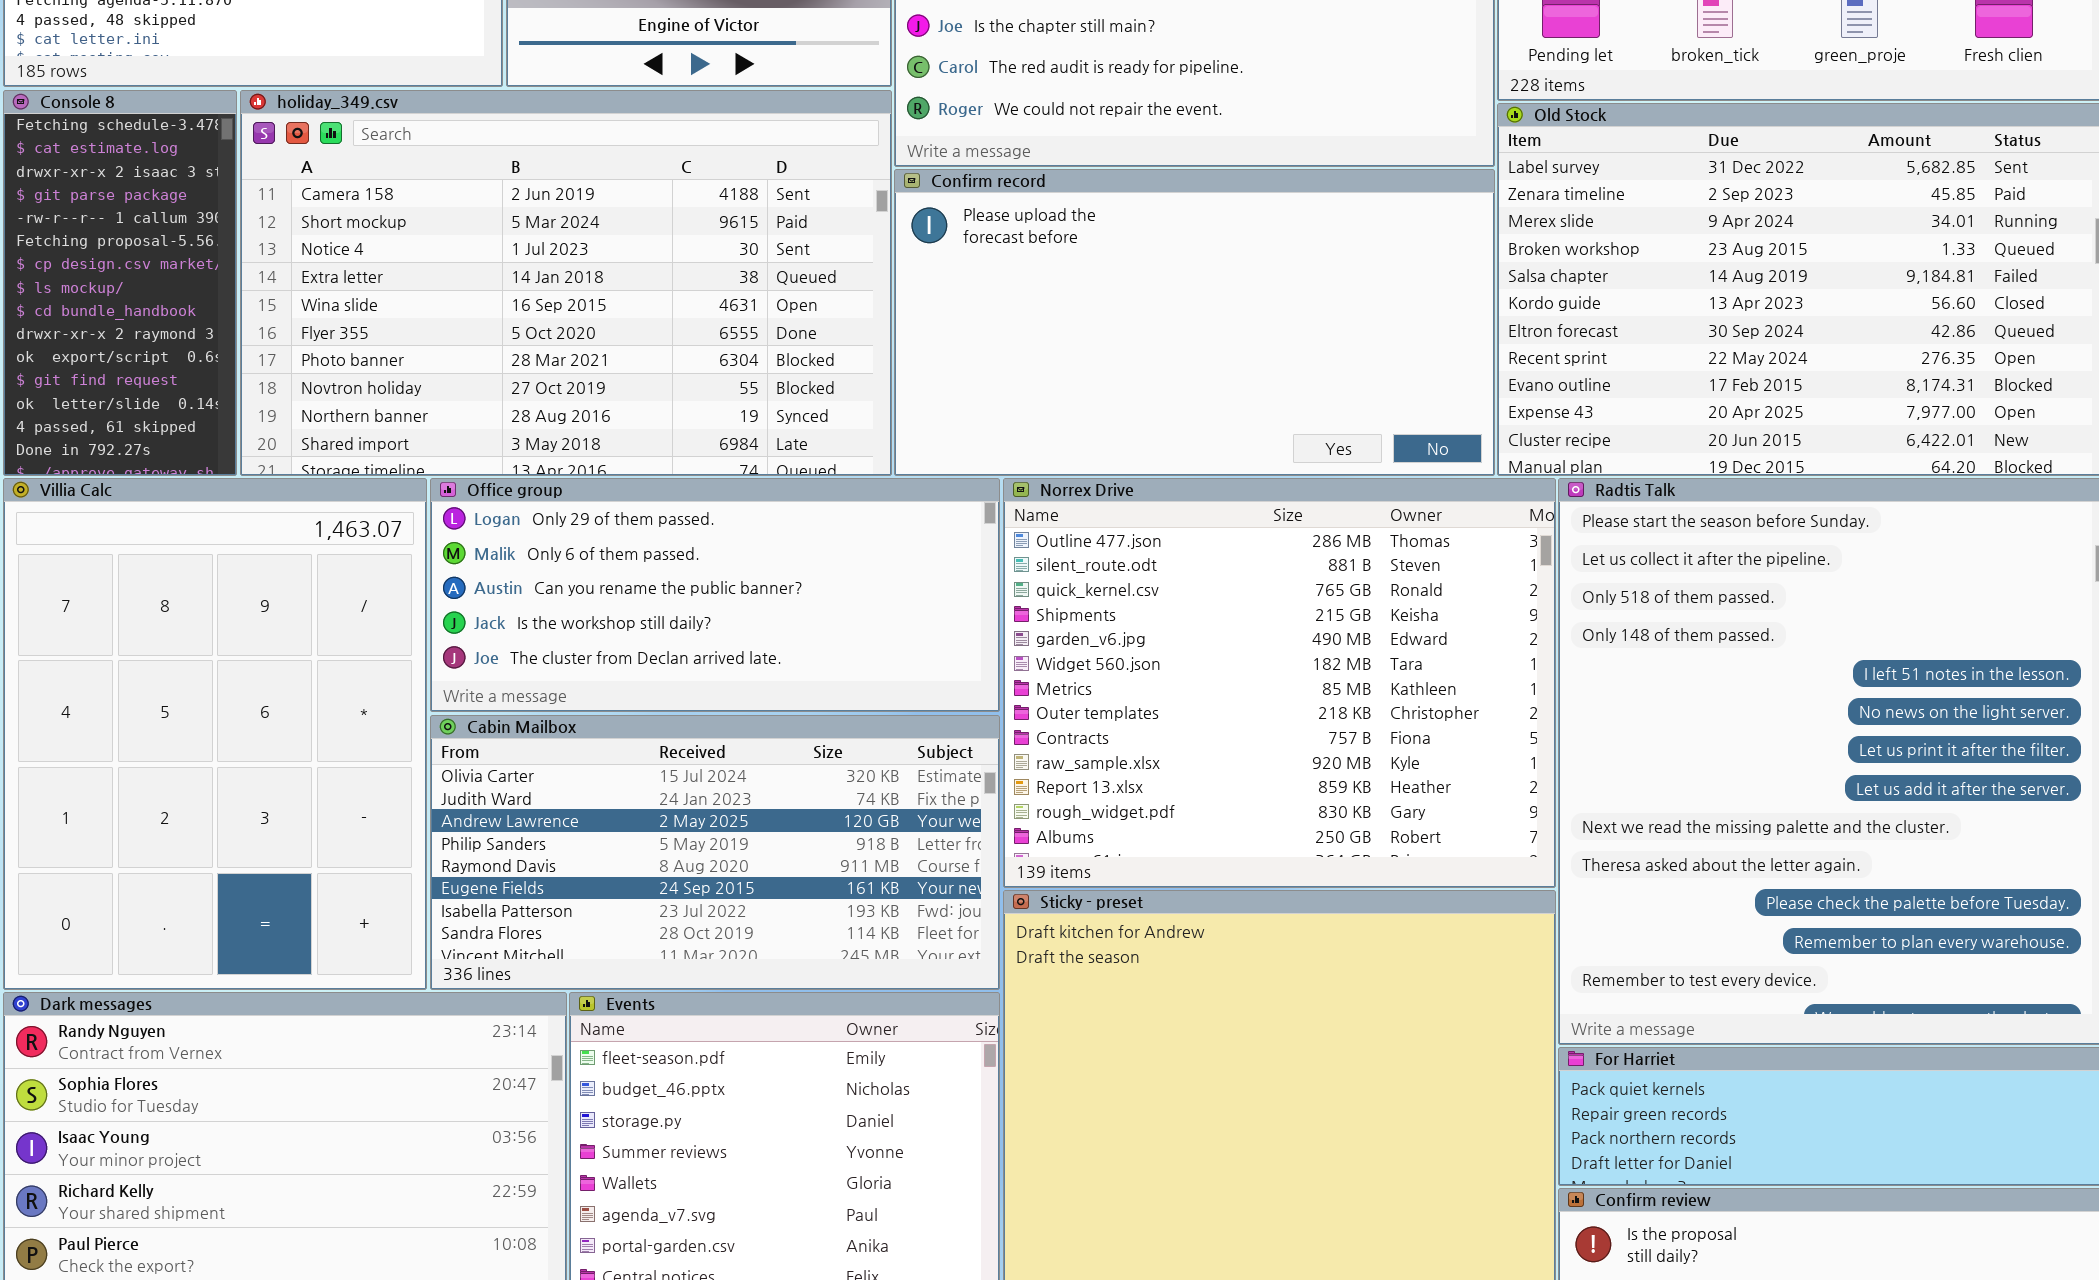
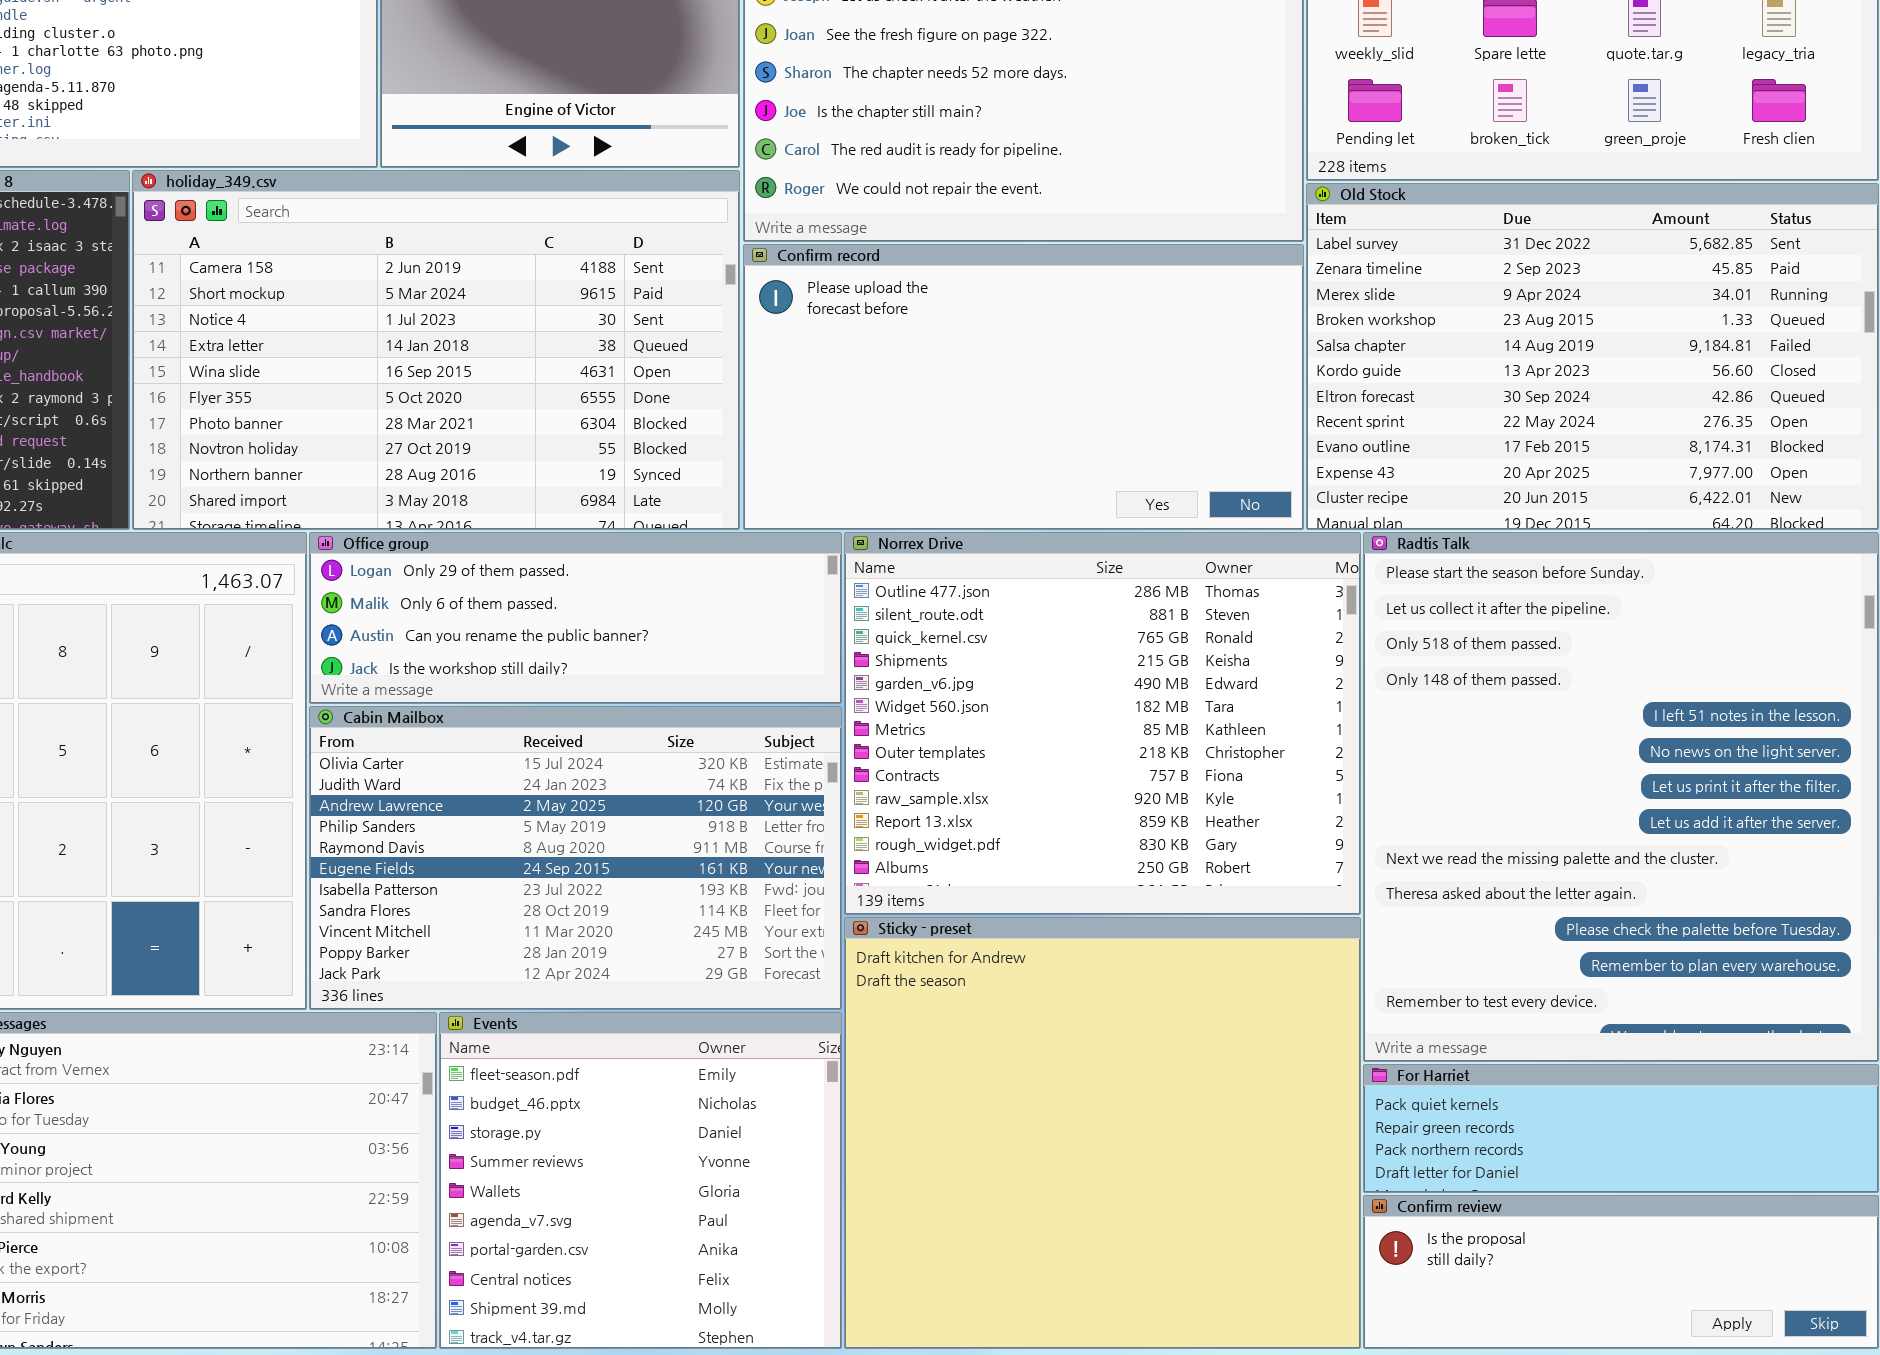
Office group: [430,478,1000,712] -> [309,532,842,704], resized
Cabin Mailbox: [430,715,1000,990] -> [309,706,842,1010], resized

